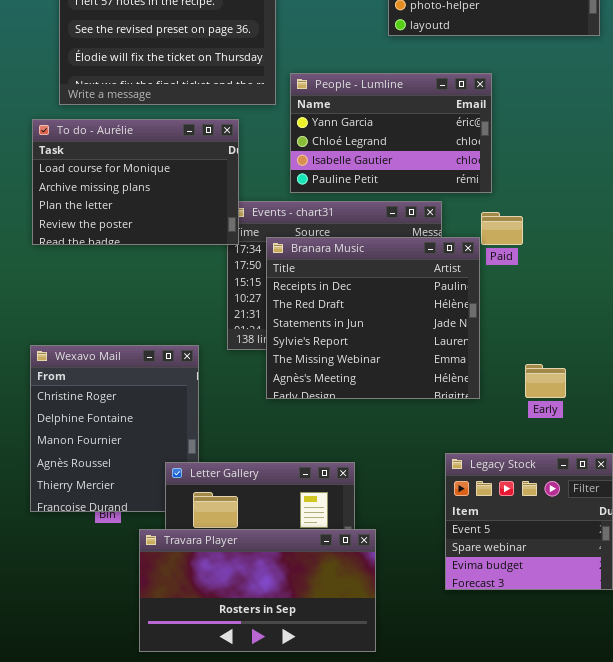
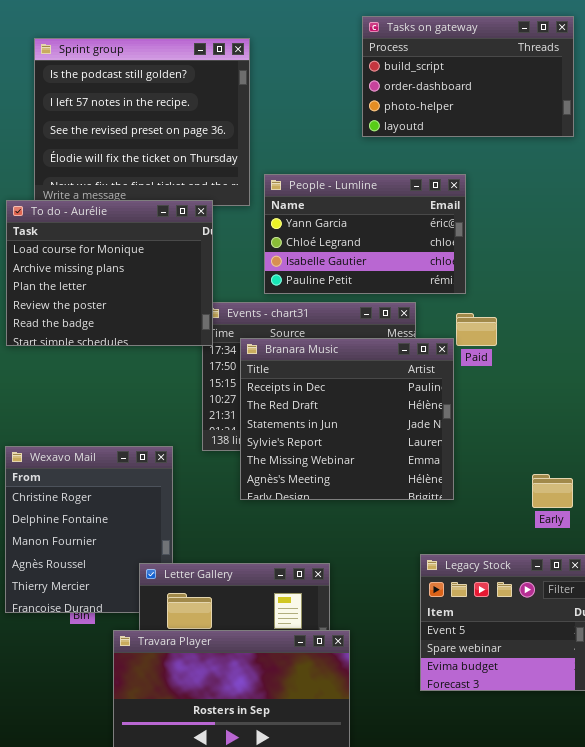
To do - Aurélie: [32,119,239,245] -> [6,200,213,346], resized
Early: [525,364,566,398] -> [532,474,573,508], moved

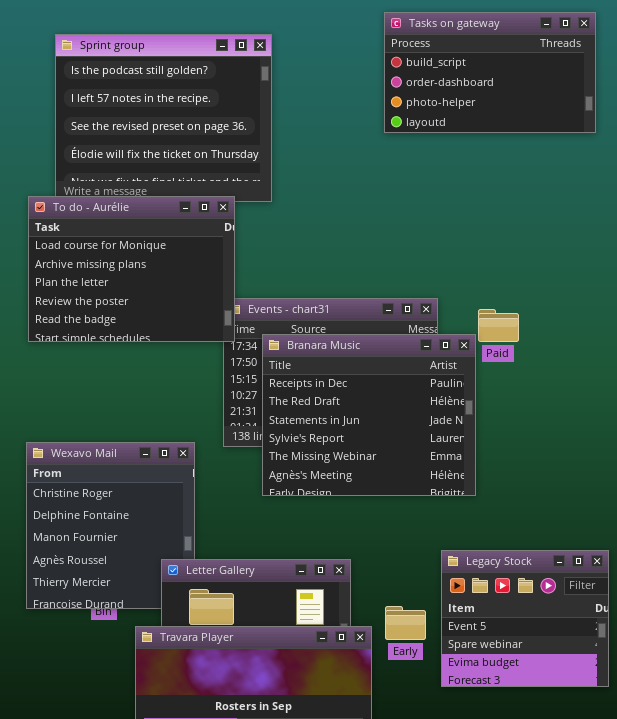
People - Lumline: [264,174,466,294] -> none, closed
Early: [532,474,573,508] -> [385,606,426,640], moved

